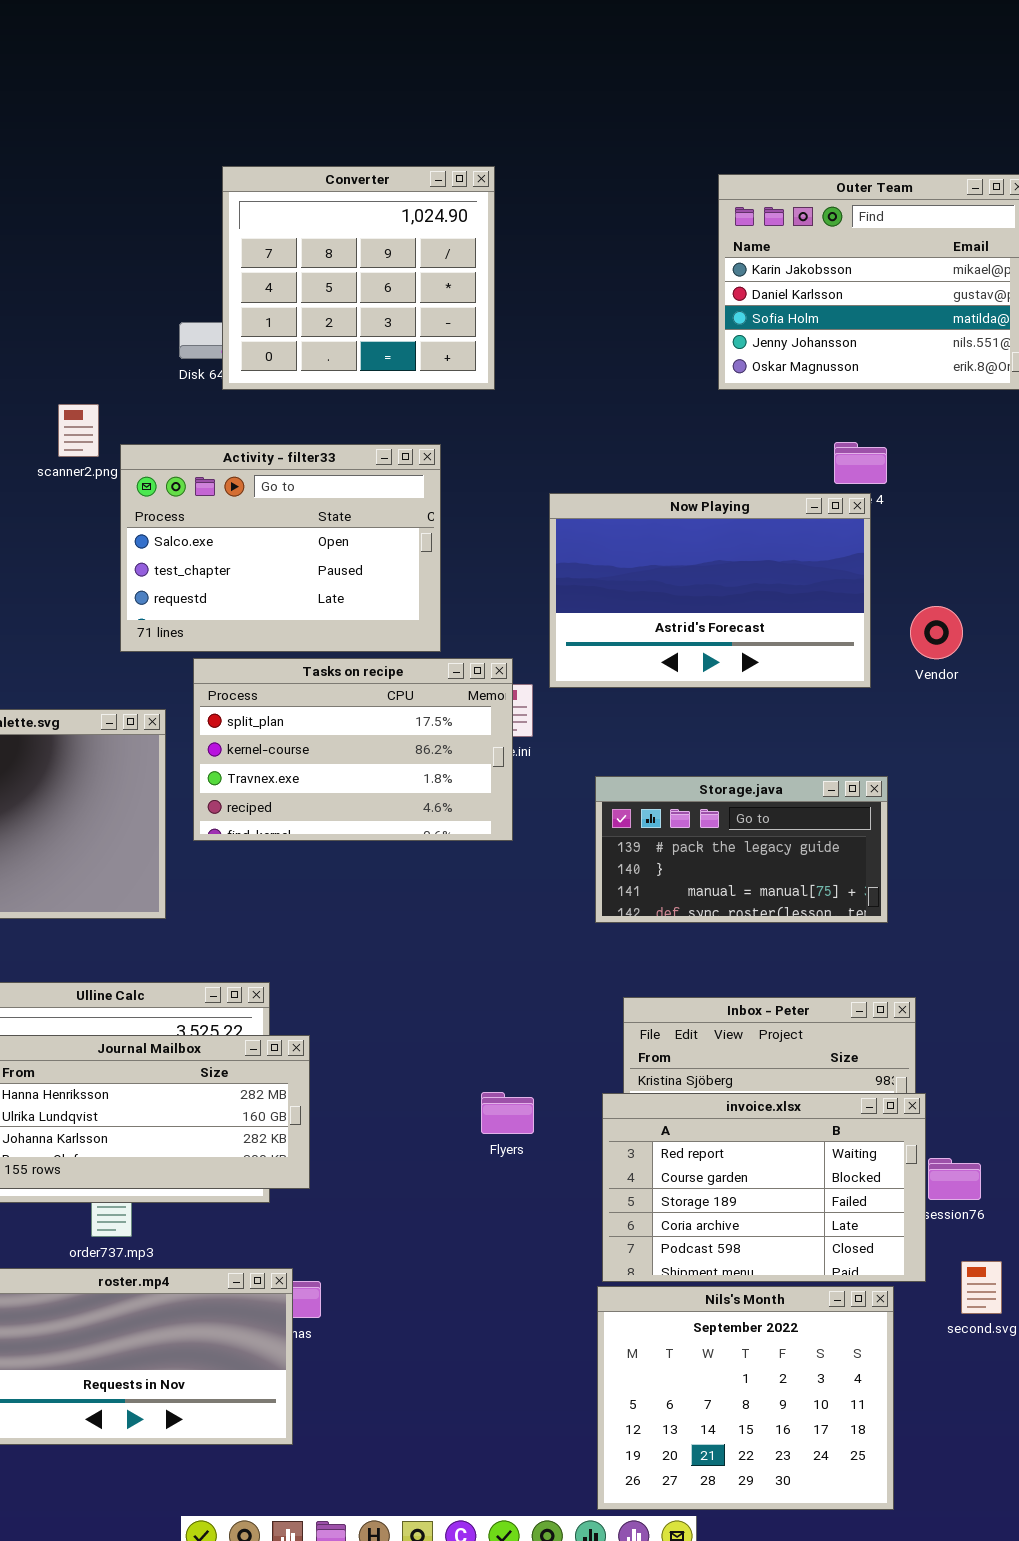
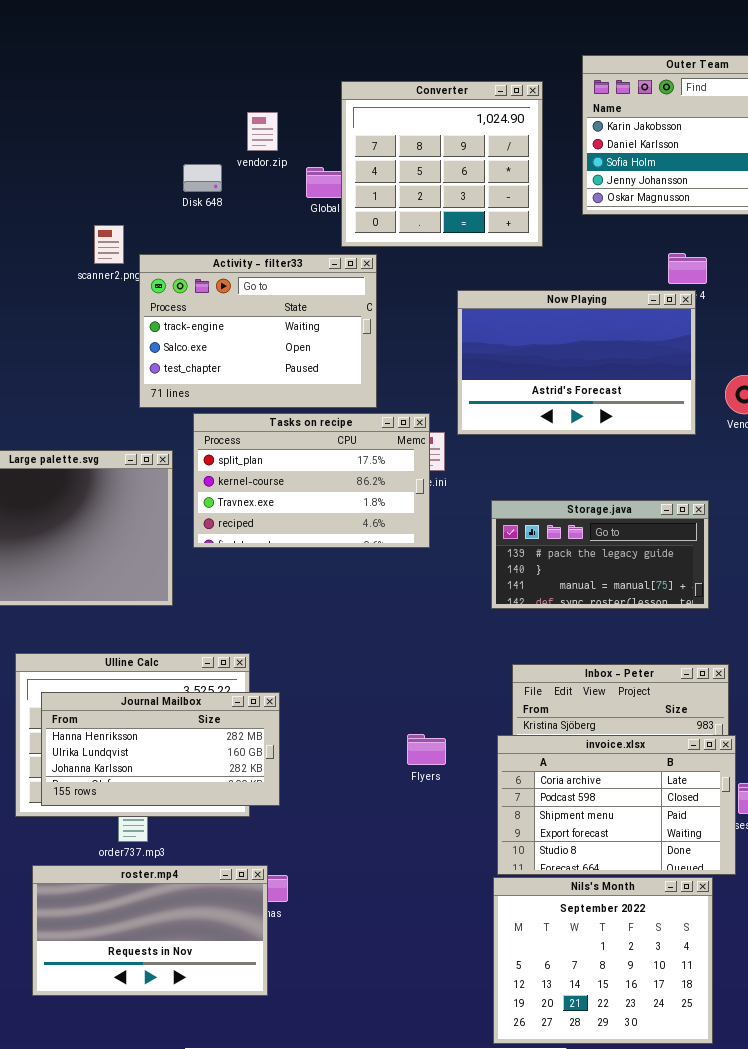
Converter: [222,166,495,390] -> [341,81,543,247], moved
Activity - filter33: [120,444,441,652] -> [139,254,377,408], scrolled up 1 row
invoice.xlsx: [602,1093,926,1282] -> [497,735,736,875], scrolled down 3 rows

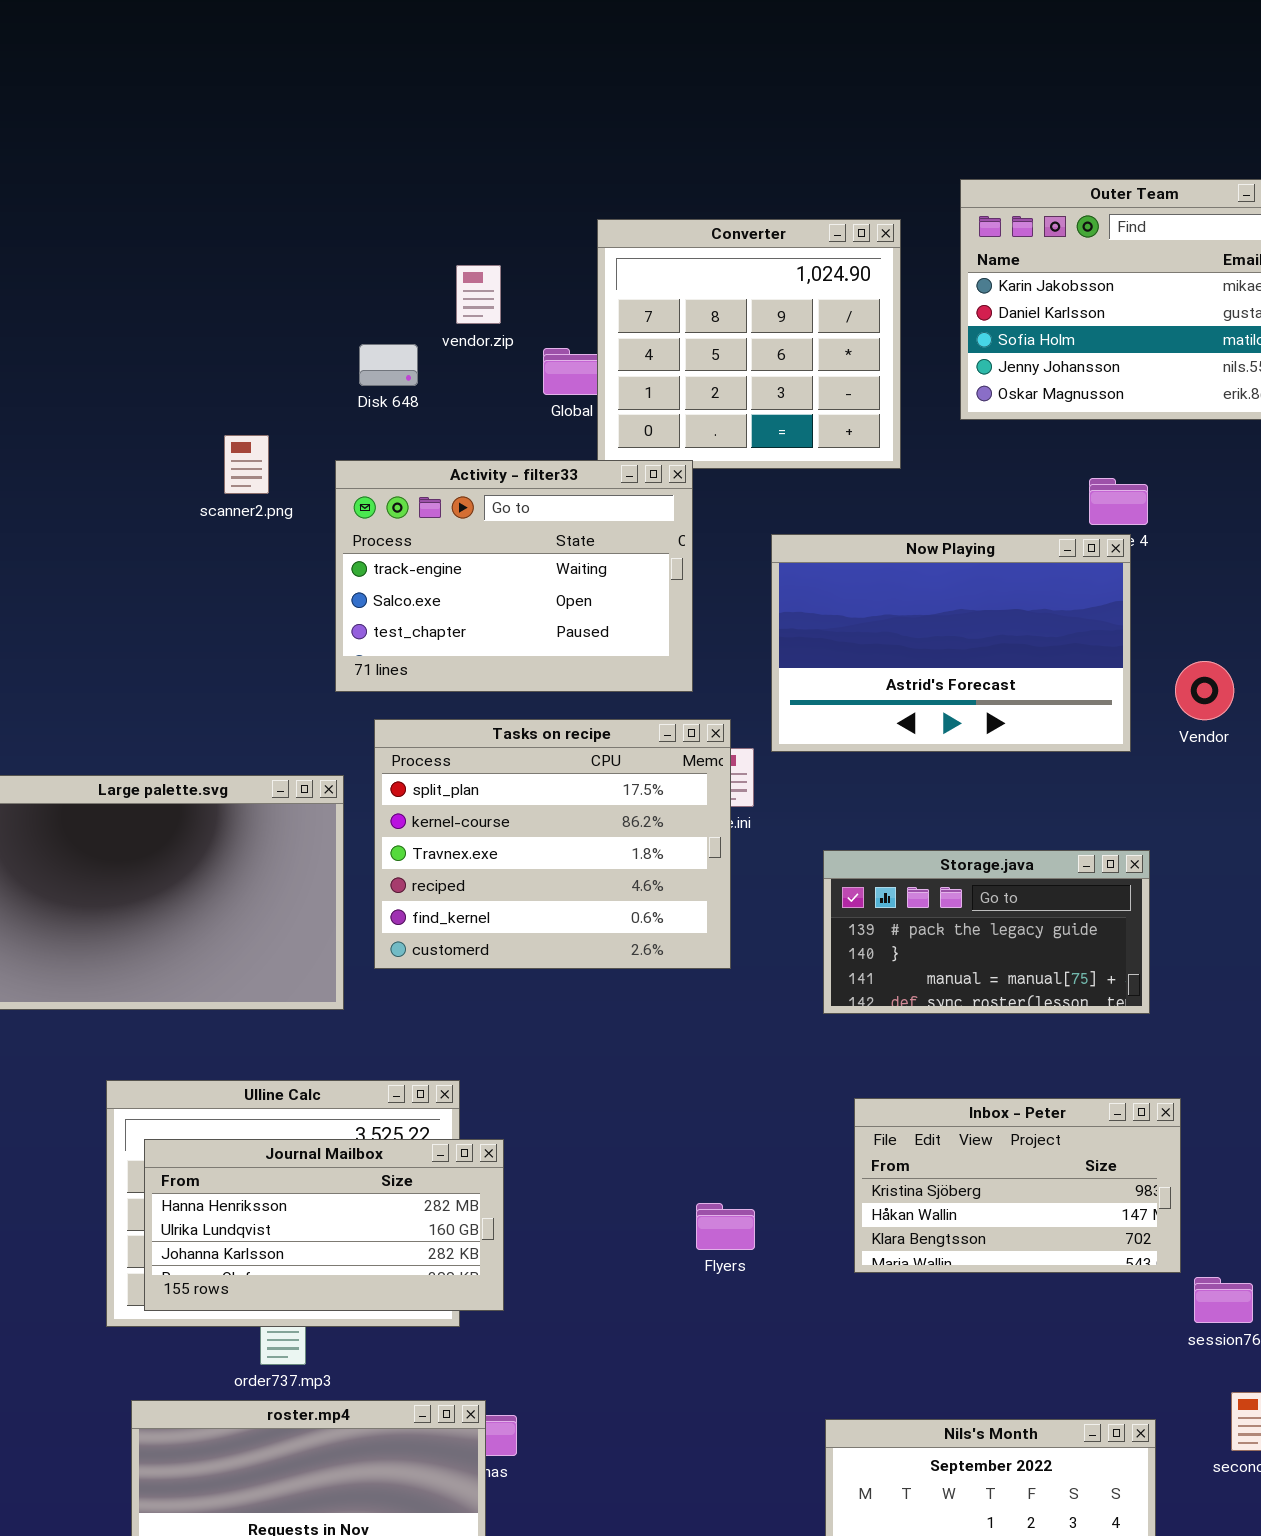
Activity - filter33: [139,254,377,408] -> [335,460,693,692], moved
Tasks on recipe: [193,413,430,548] -> [374,719,731,969], resized
invoice.xlsx: [497,735,736,875] -> none, closed

